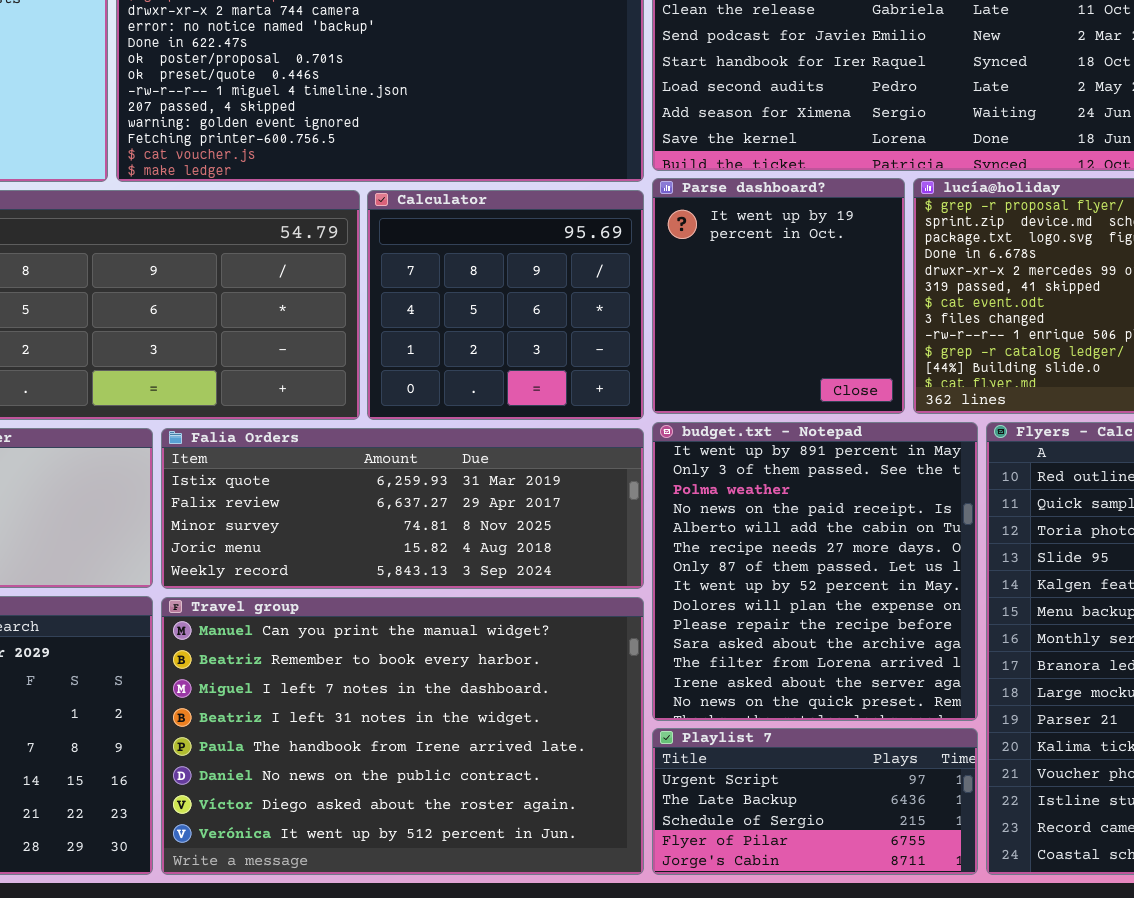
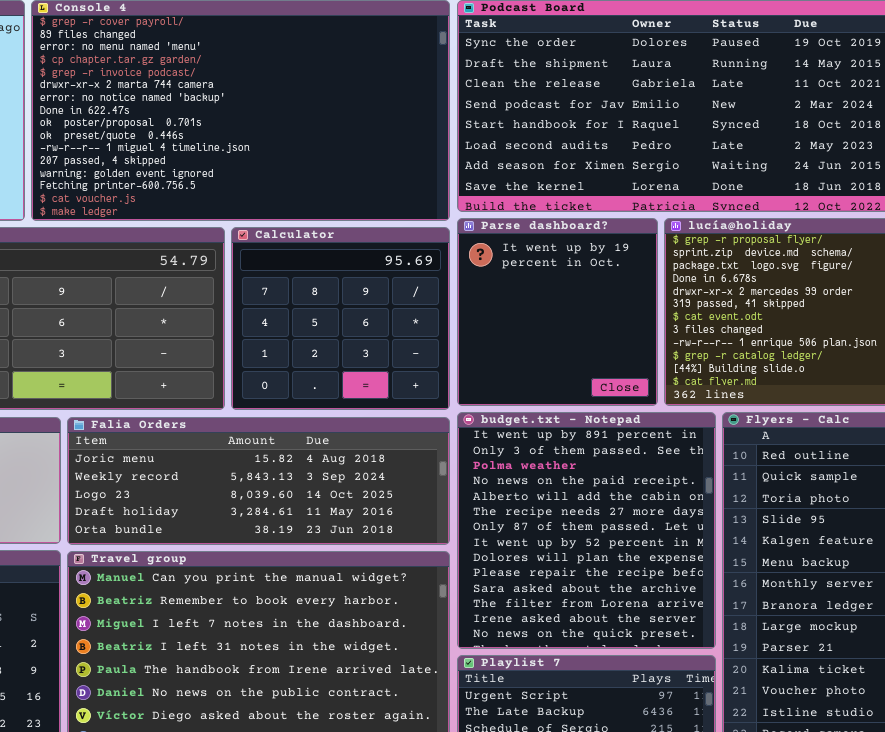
Falia Orders: [161,428,644,589] -> [67,417,450,545], scrolled down 3 rows

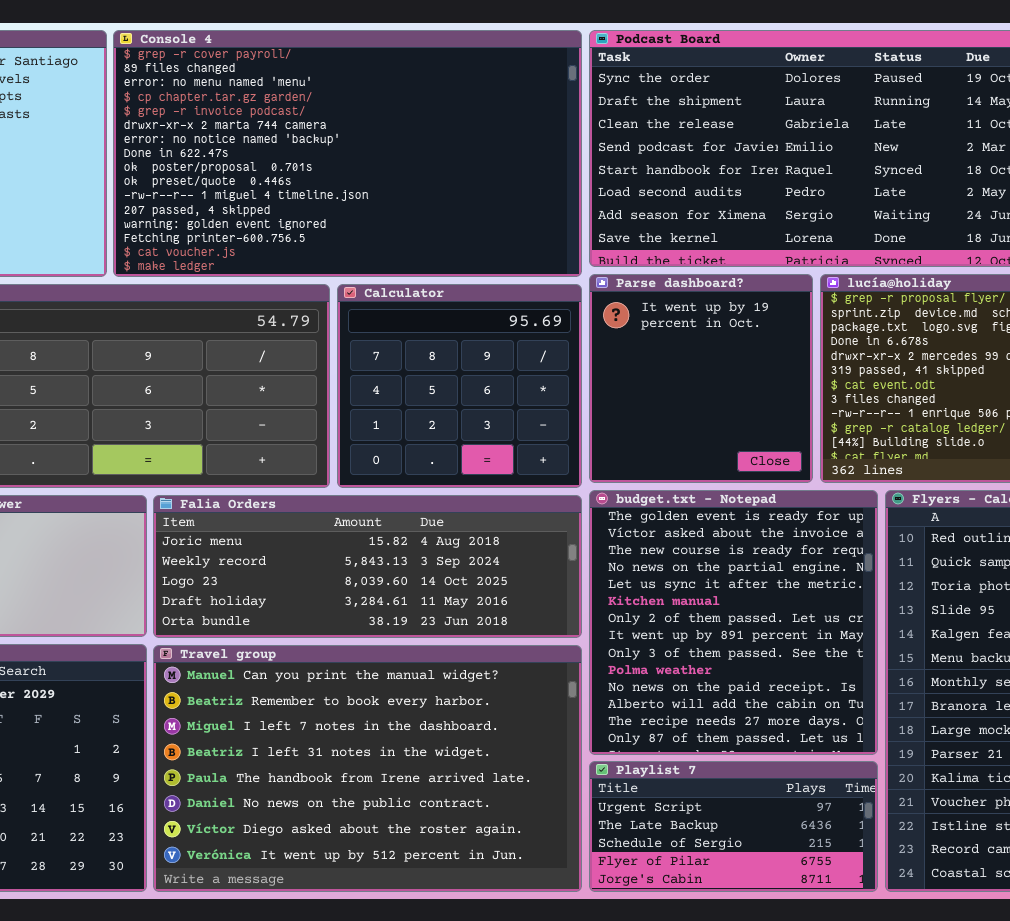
budget.txt - Notepad: [457,412,716,649] -> [589,490,878,755], scrolled up 7 rows

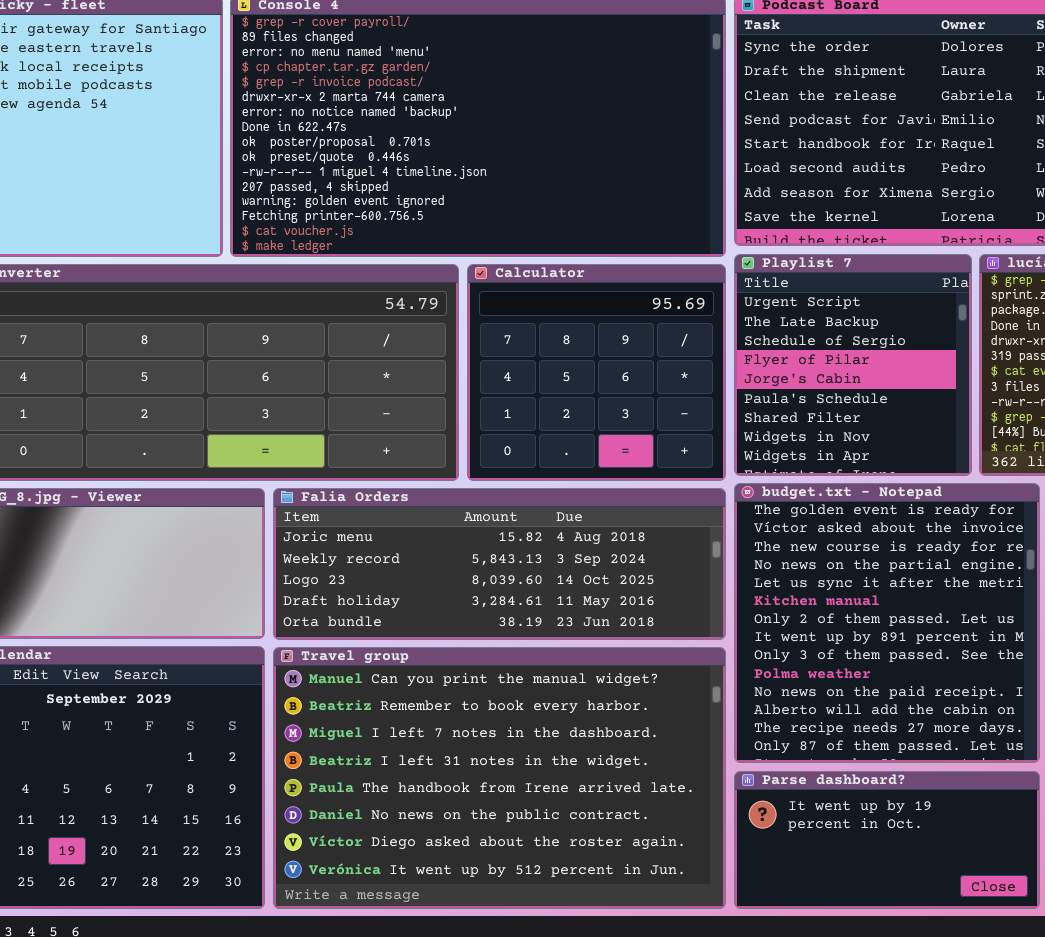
Parse dashboard?: [589,274,813,483] -> [734,771,1040,909], moved, resized
Playlist 7: [589,761,878,892] -> [734,254,972,476], moved, resized

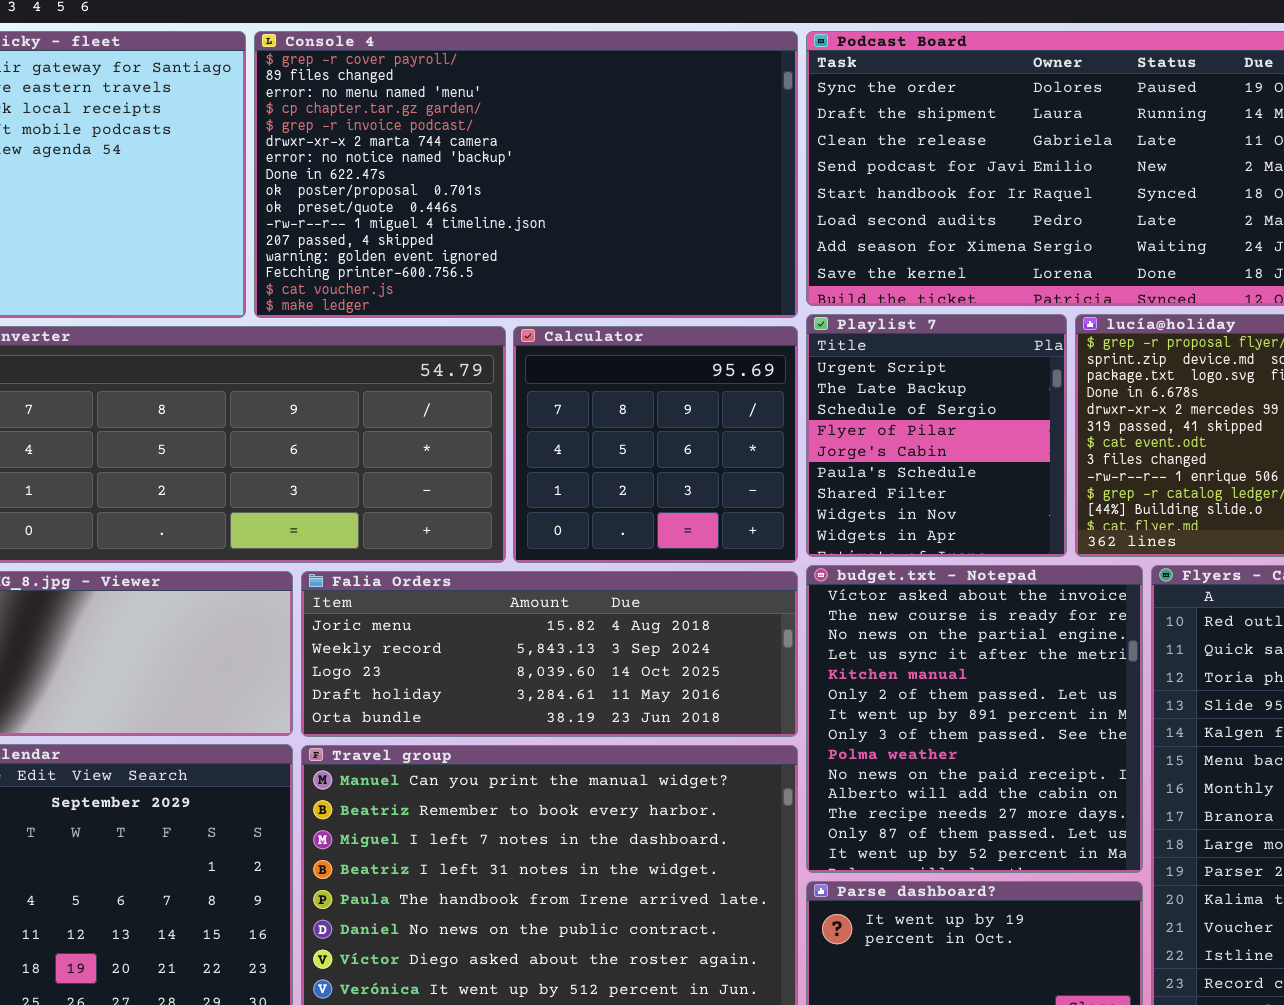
budget.txt - Notepad: [734,483,1040,763] -> [806,565,1143,873], scrolled down 1 row

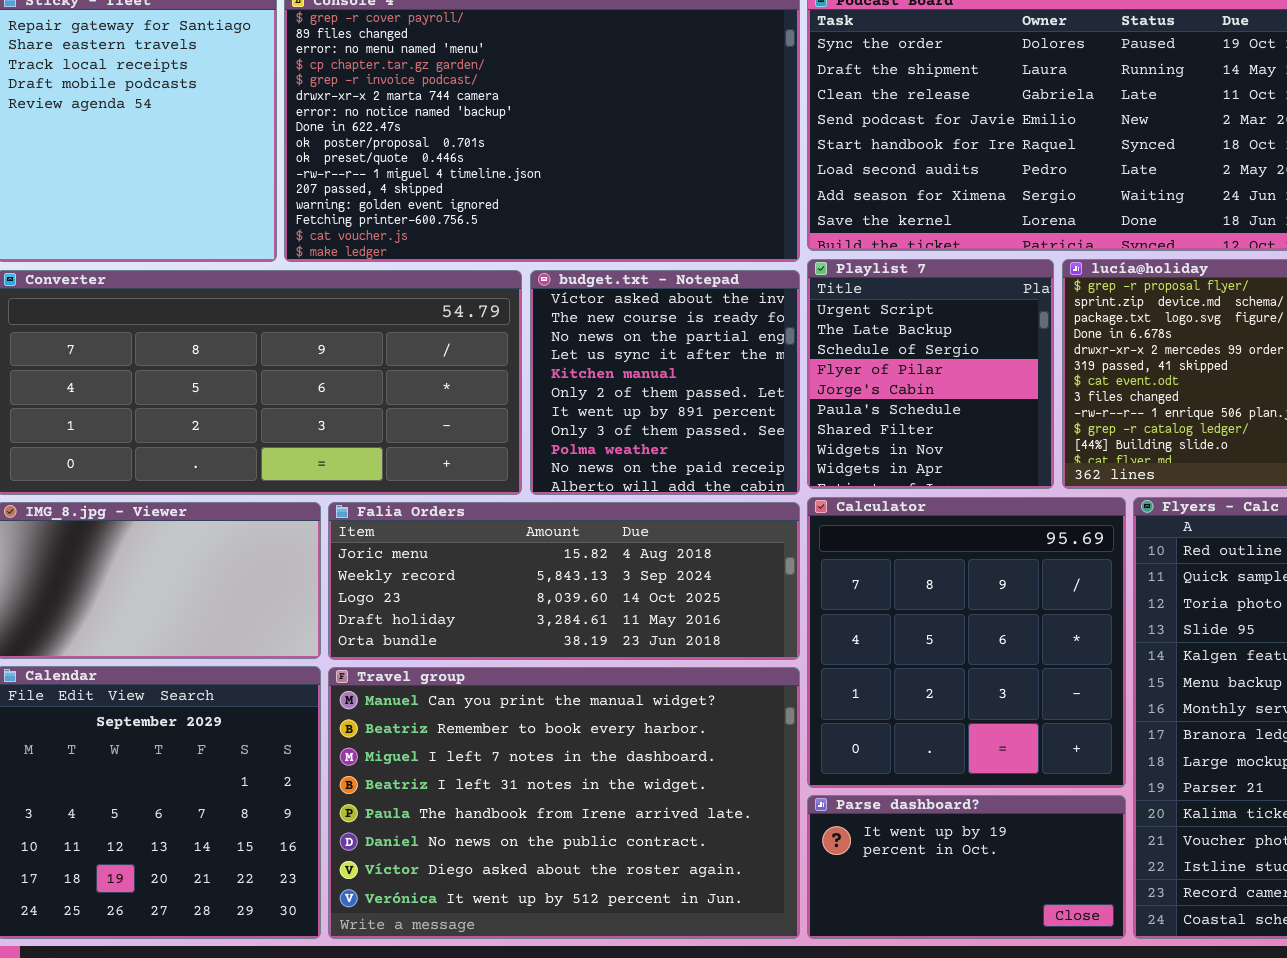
Calculator: [513,326,798,563] -> [807,497,1126,788], moved, resized
budget.txt - Notepad: [806,565,1143,873] -> [530,270,800,495], moved, resized

